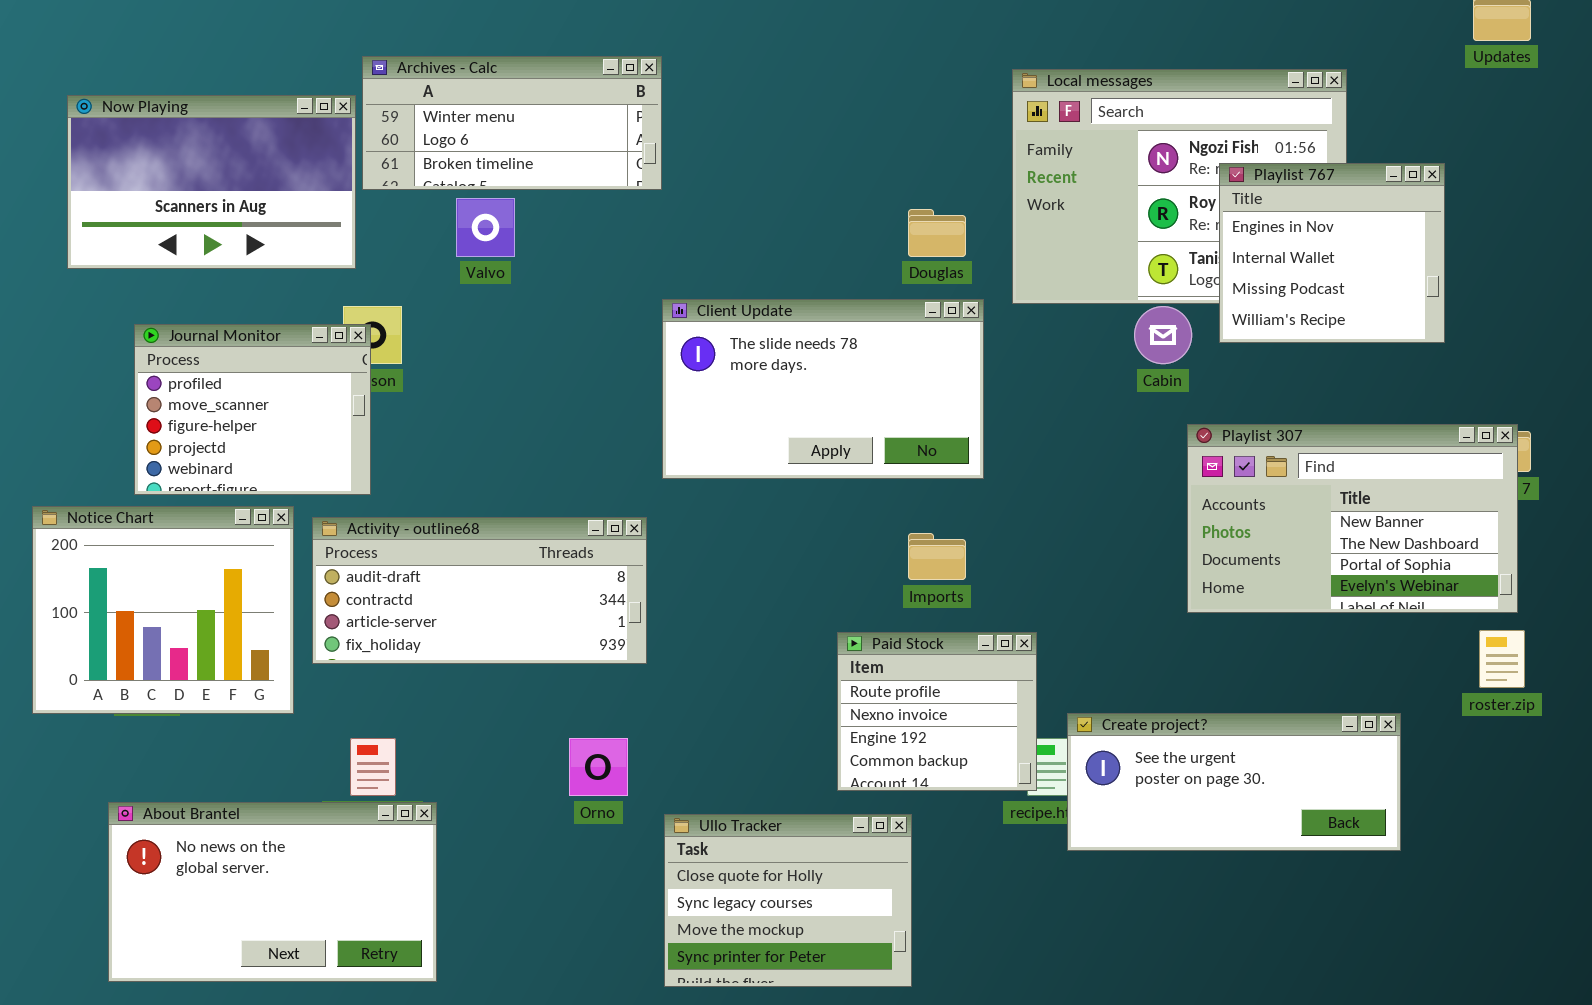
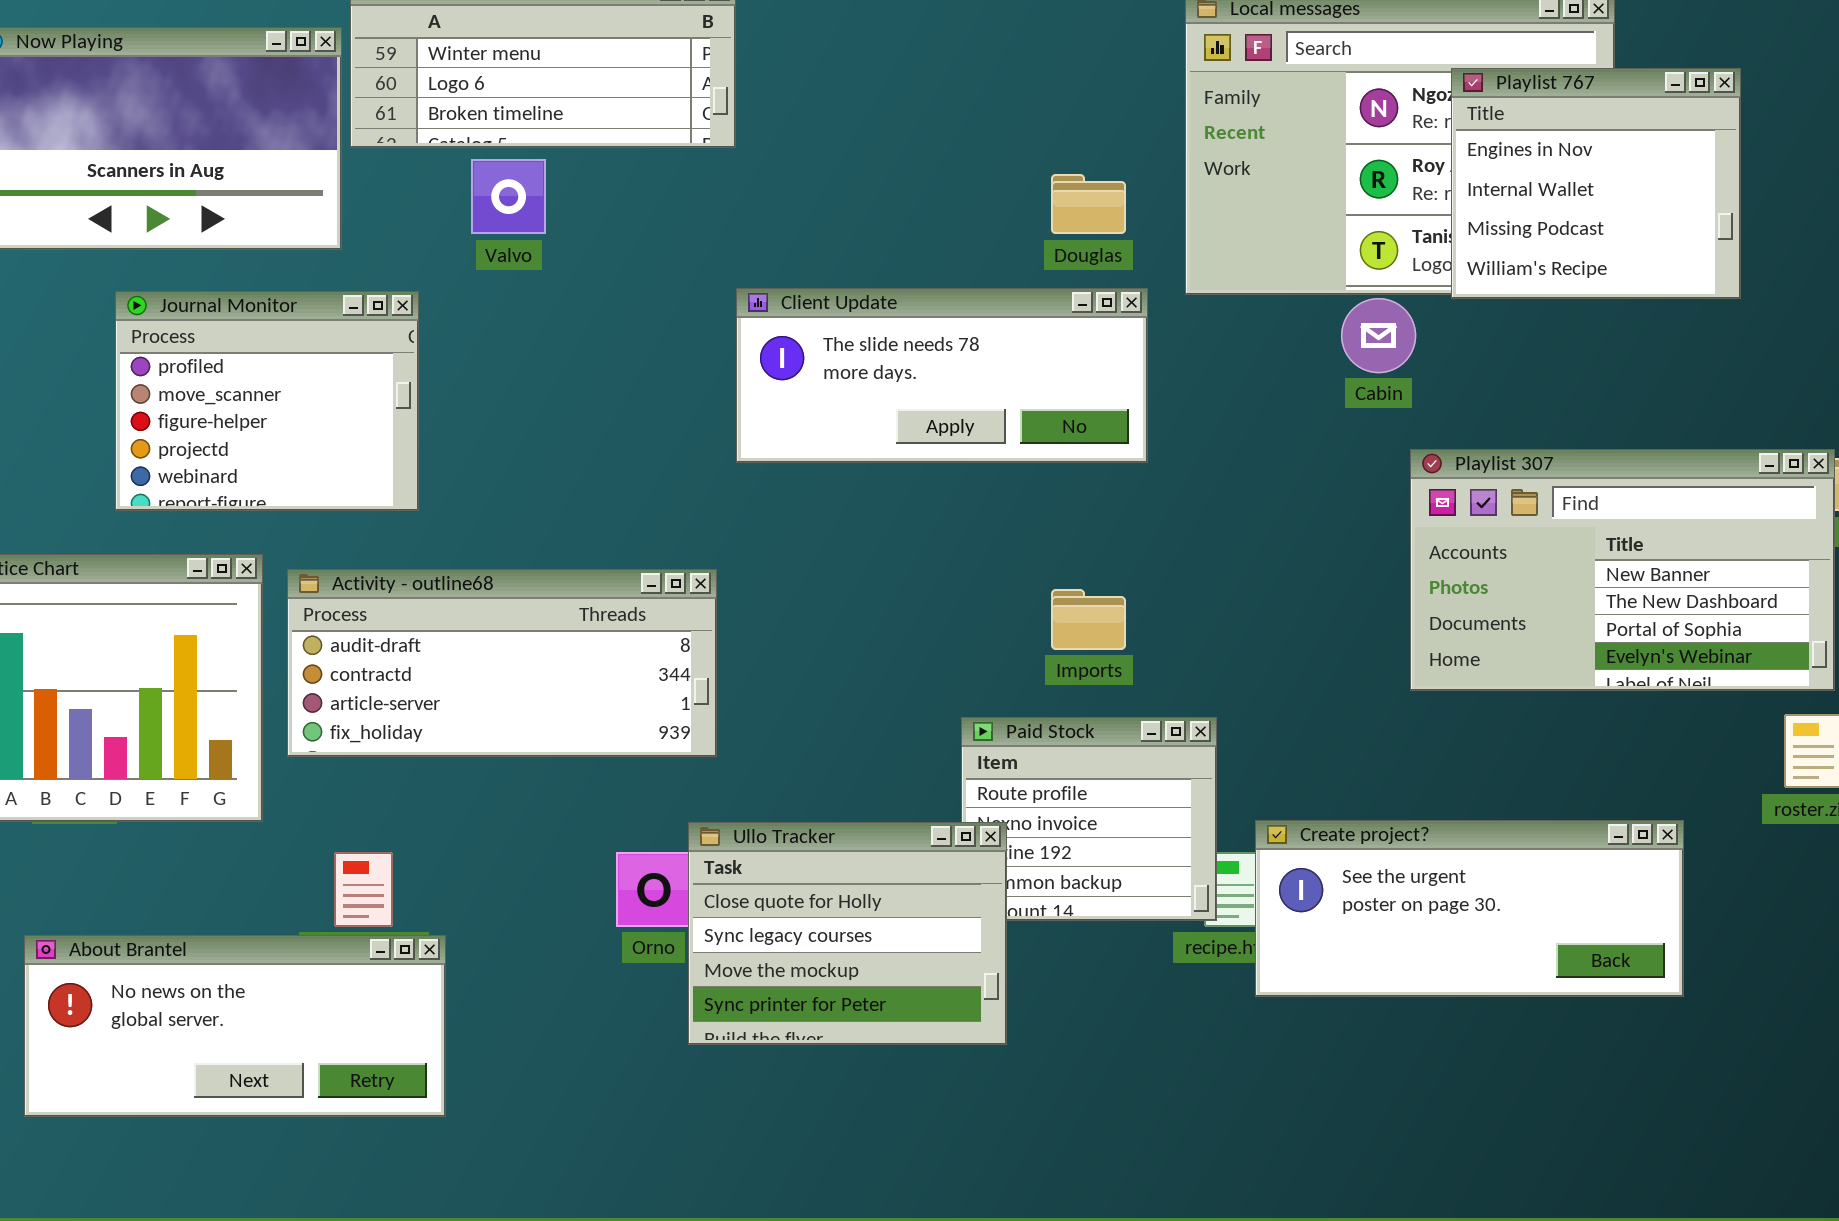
Playlist 767: [1219,163,1445,343] -> [1451,68,1741,299], moved
Client Update: [662,299,984,479] -> [736,288,1148,463], resized
Journal Monitor: [134,324,371,495] -> [115,291,419,511], moved
About Brantel: [108,802,437,982] -> [24,935,446,1117], resized
Ullo Tracker: [664,814,912,987] -> [688,822,1007,1045], moved

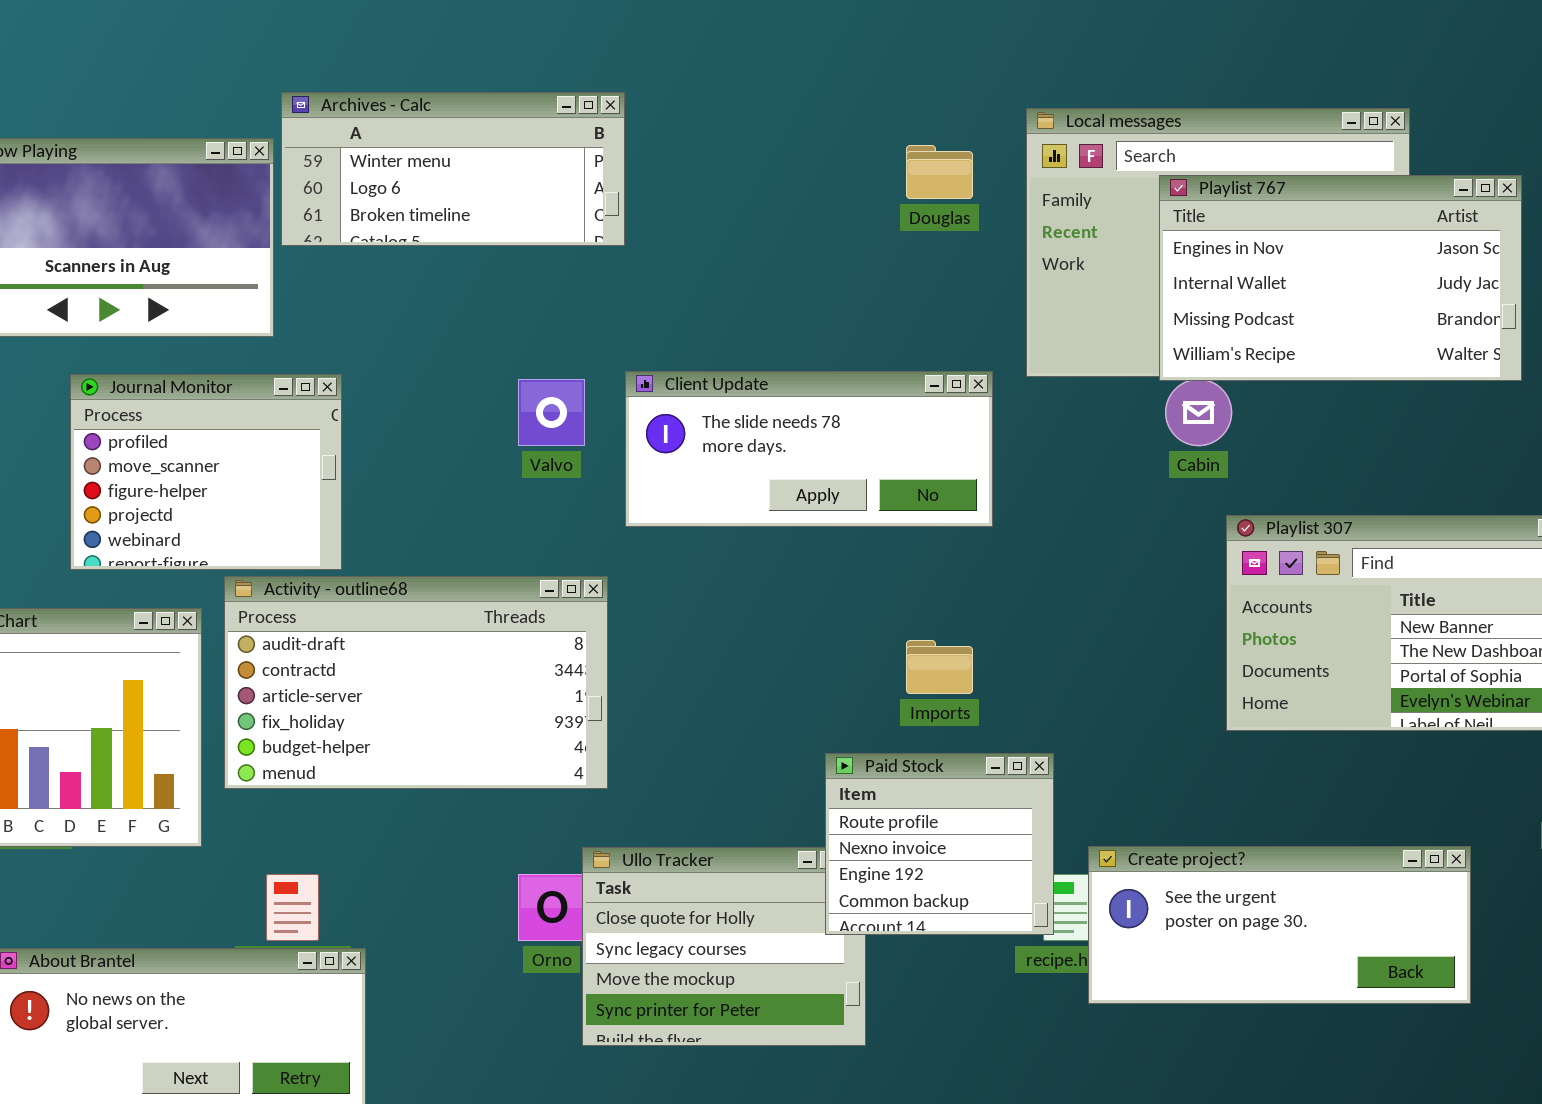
Playlist 767: [1451,68,1741,299] -> [1159,175,1522,381], resized
Valvo: [471,159,546,234] -> [518,379,585,446], moved
Douglas: [1051,174,1126,234] -> [906,145,973,199], moved
Activity - outline68: [287,569,717,757] -> [224,576,608,789], resized
Paid Stock: [961,717,1217,921] -> [825,753,1054,935], raised

